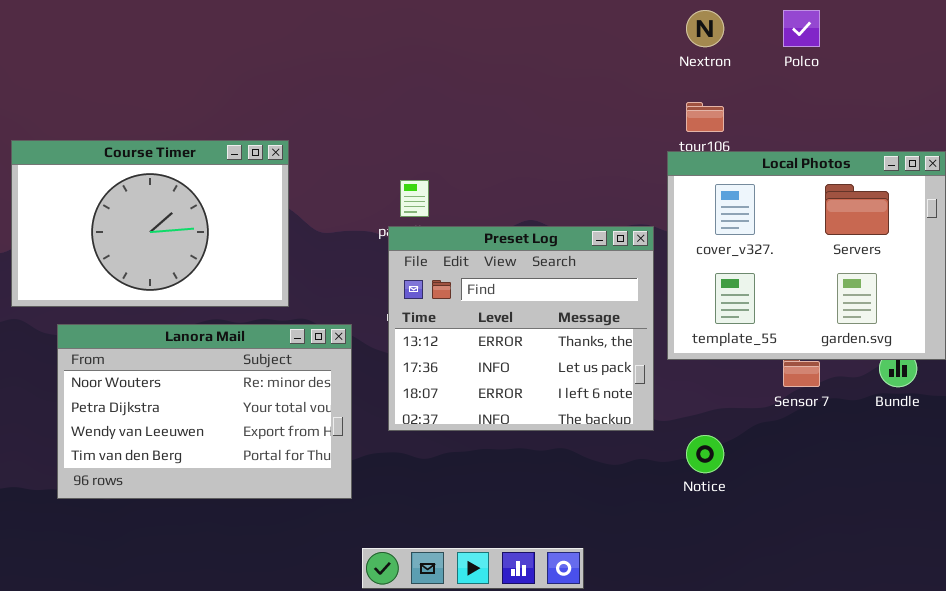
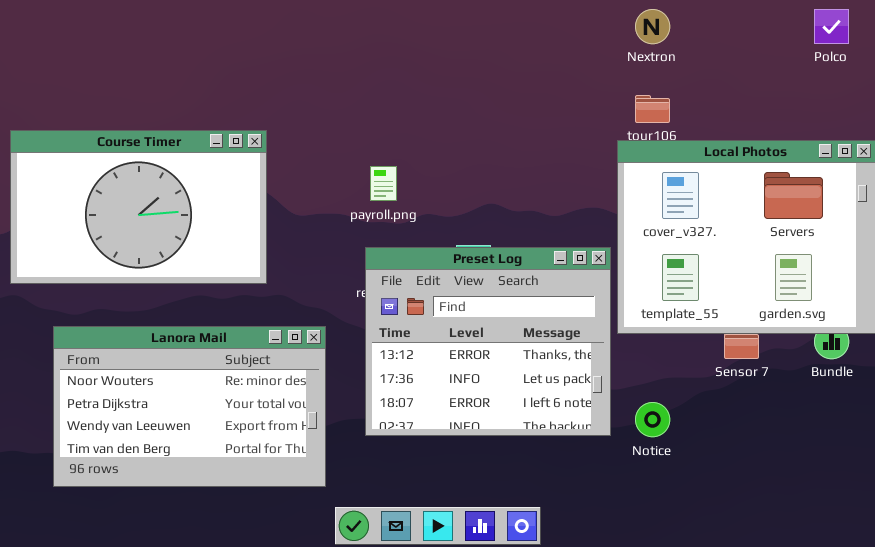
Polco: [783,10,820,47] -> [814,9,849,44], moved
Preset Log: [388,226,654,431] -> [365,247,611,436], moved
Lanora Mail: [57,324,352,499] -> [53,326,326,487], moved

